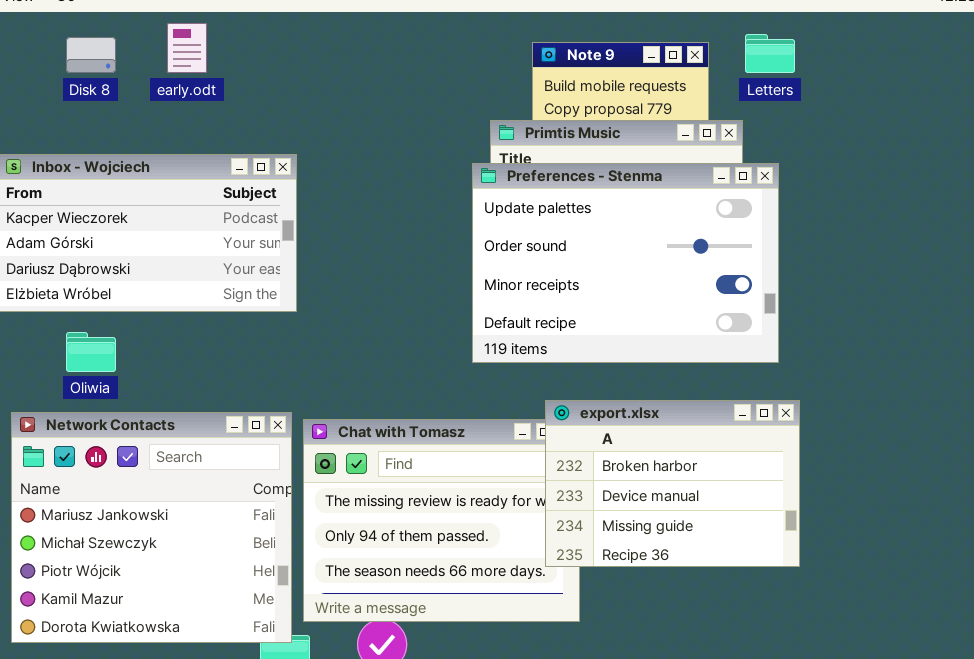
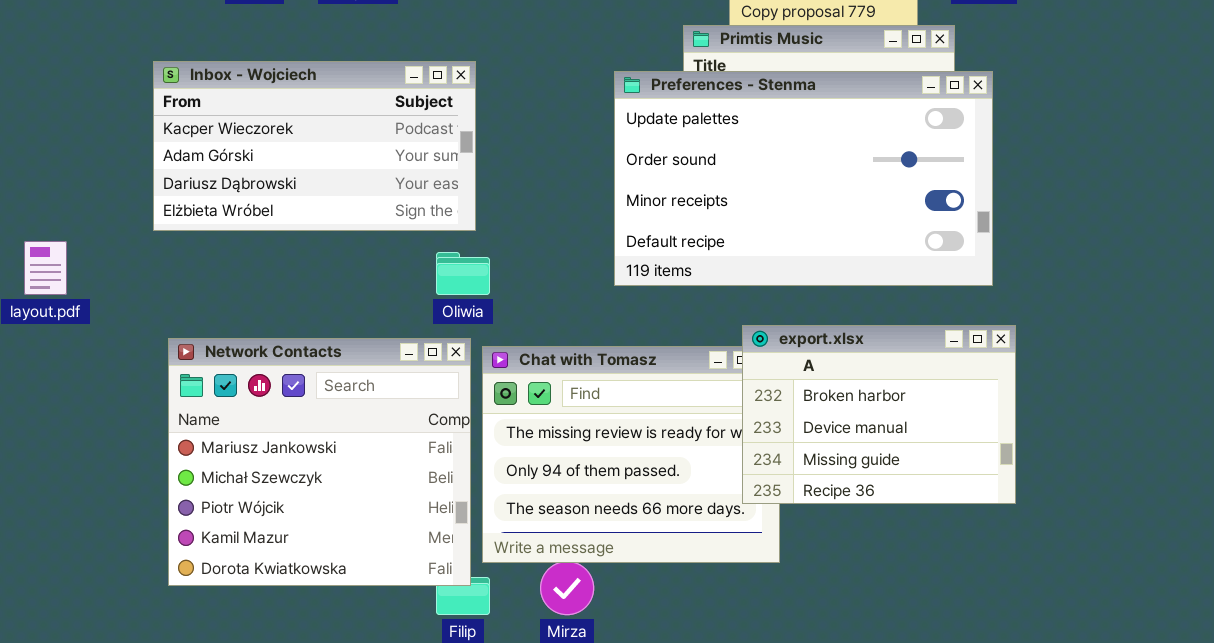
Preferences - Stenma: [472,163,779,363] -> [614,71,993,286], resized
Oliwia: [66,332,116,372] -> [436,252,490,295], moved

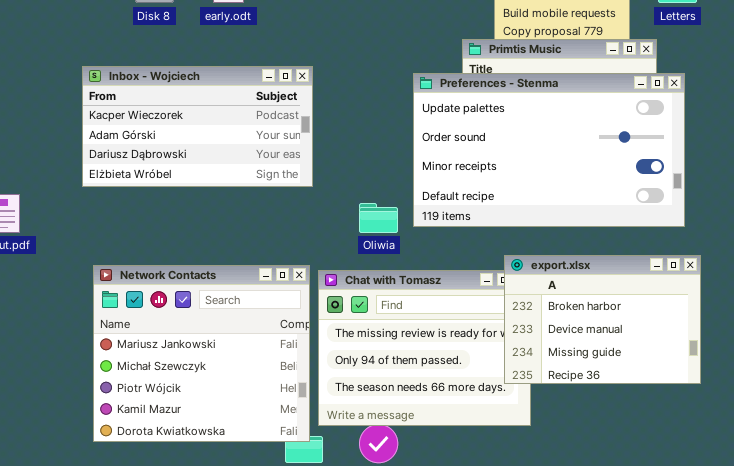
Oliwia: [436,252,490,295] -> [359,203,398,233], moved

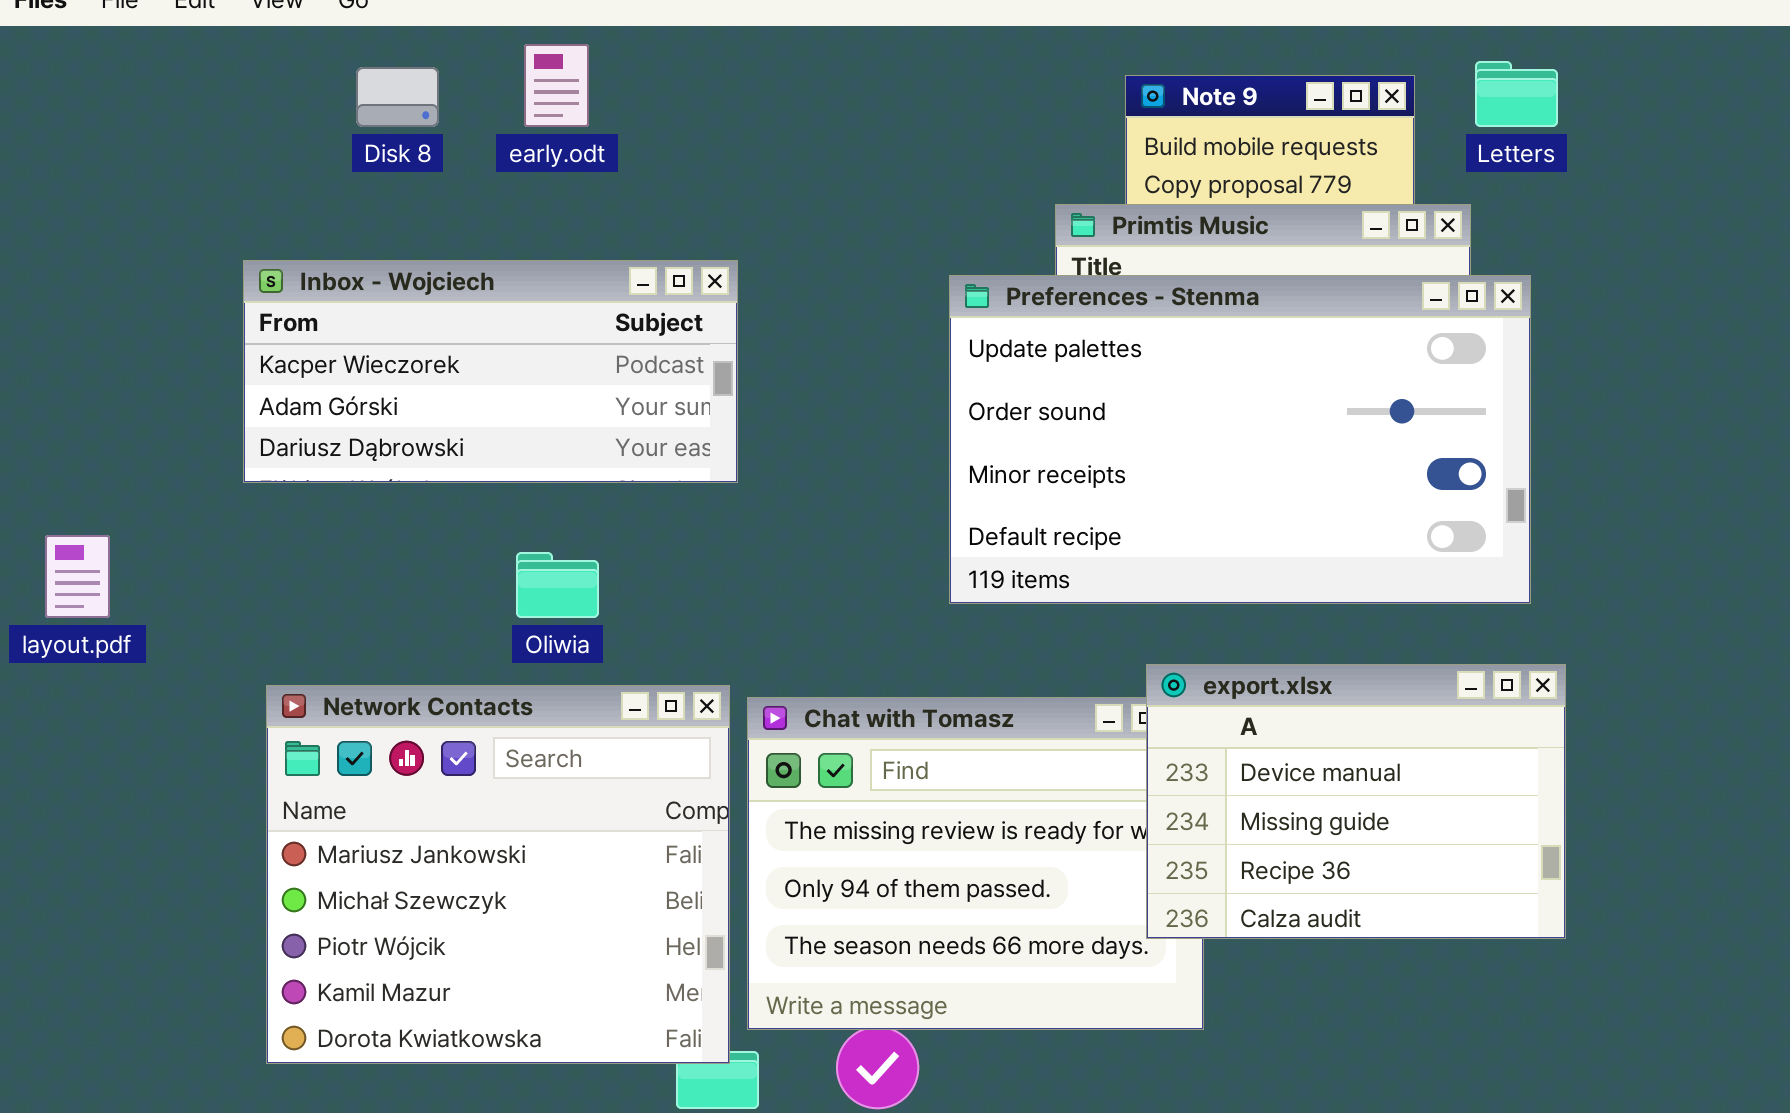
Inbox - Wojciech: [82,66,313,187] -> [243,260,738,483], resized
Oliwia: [359,203,398,233] -> [516,552,599,618], moved
export.xlsx: [504,255,701,384] -> [1146,664,1566,939], scrolled down 1 row

